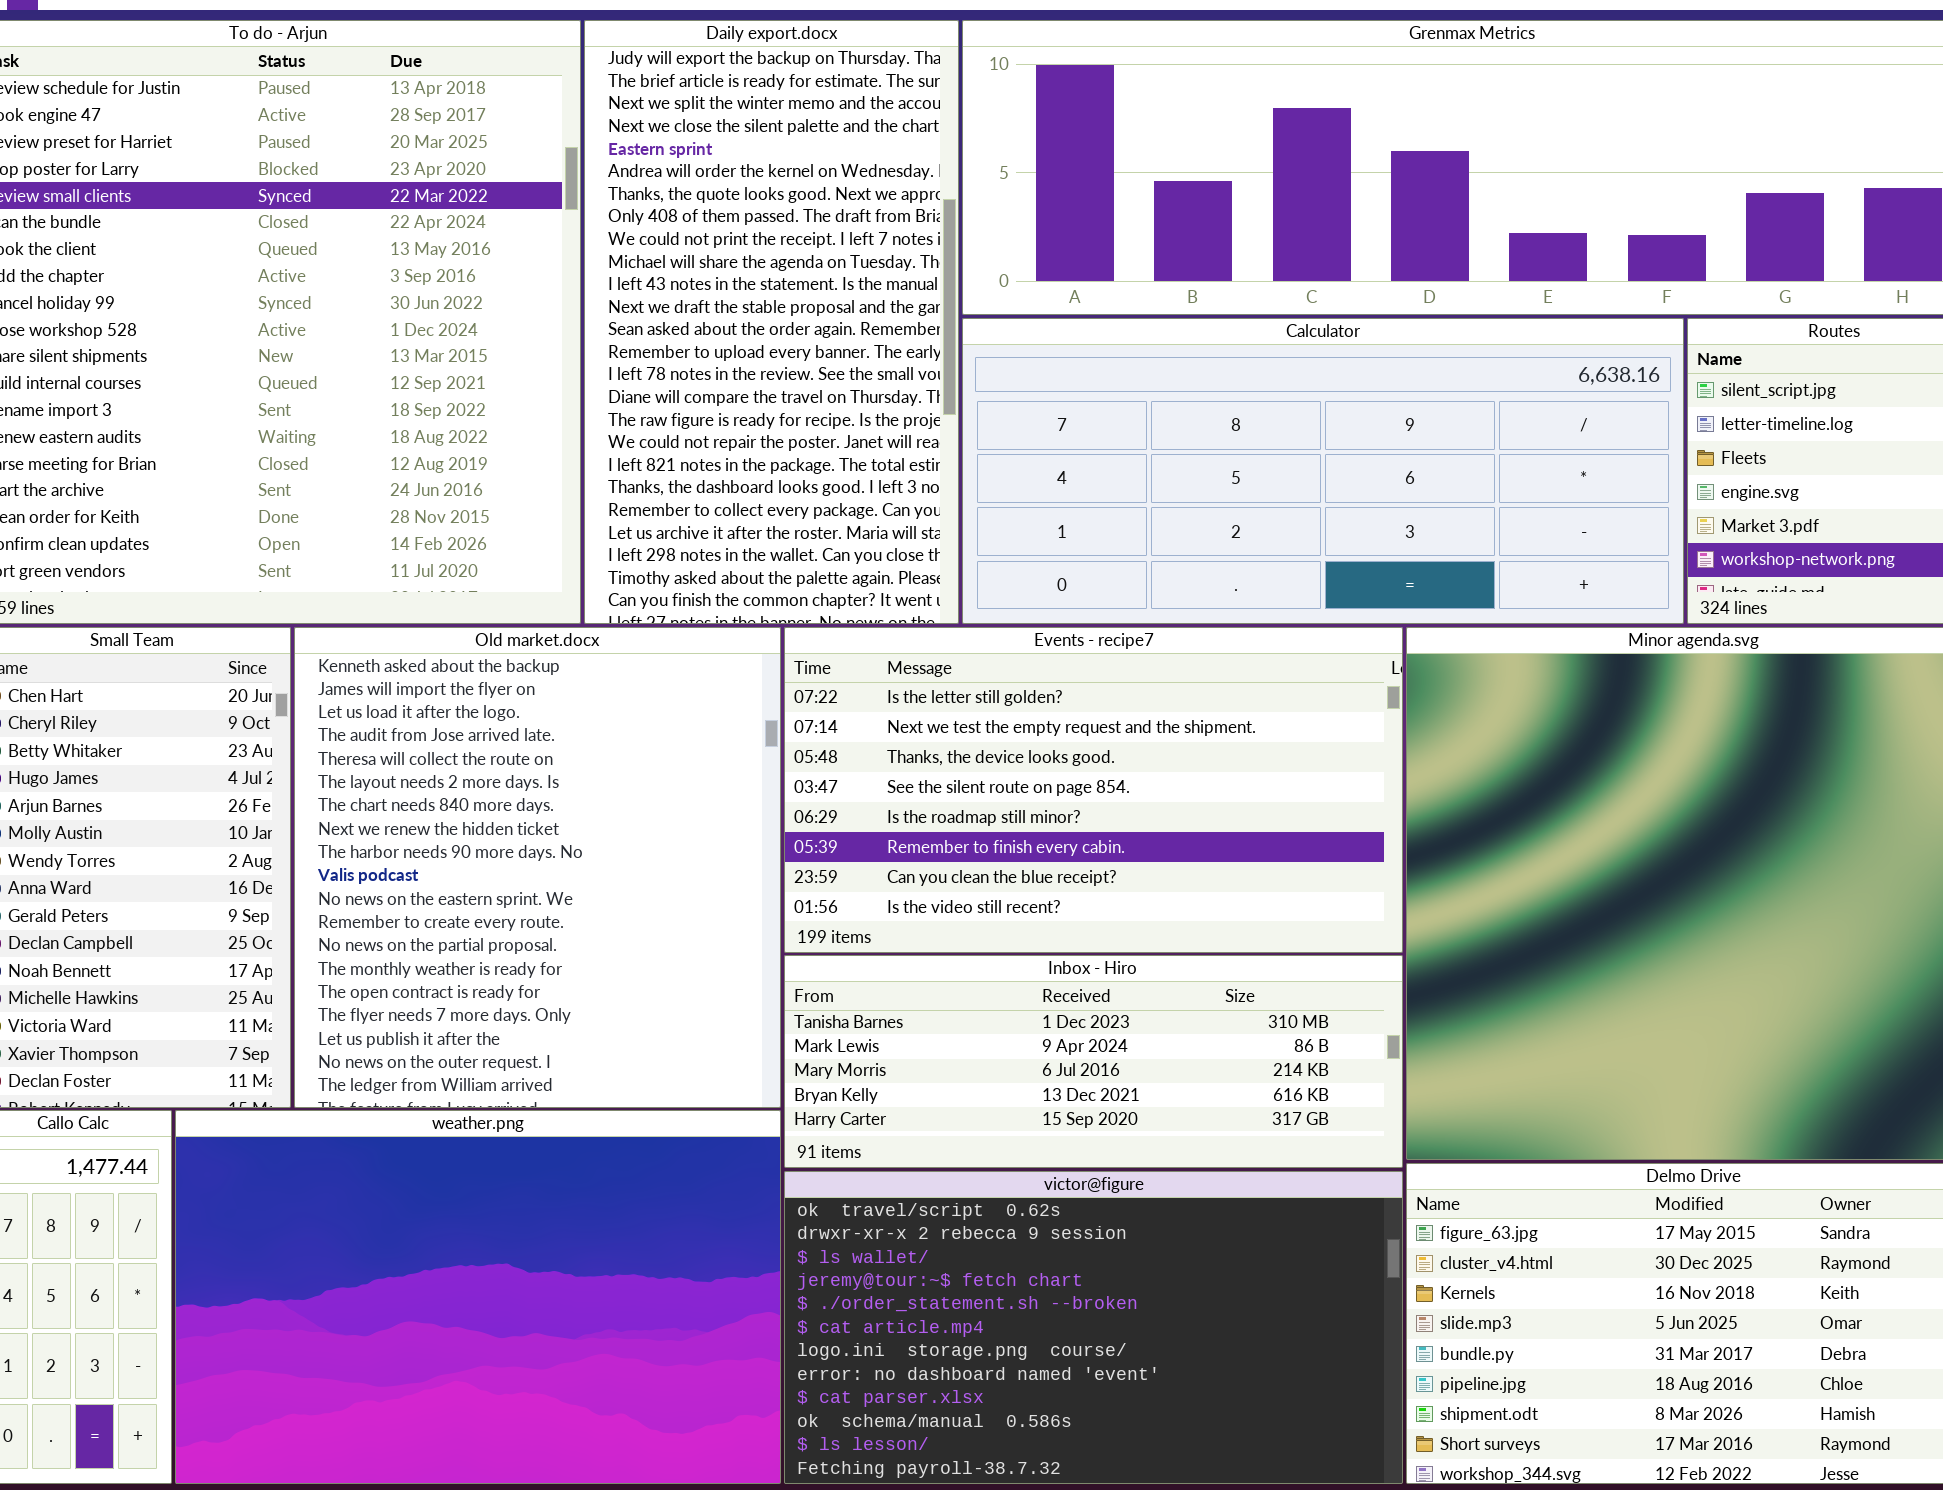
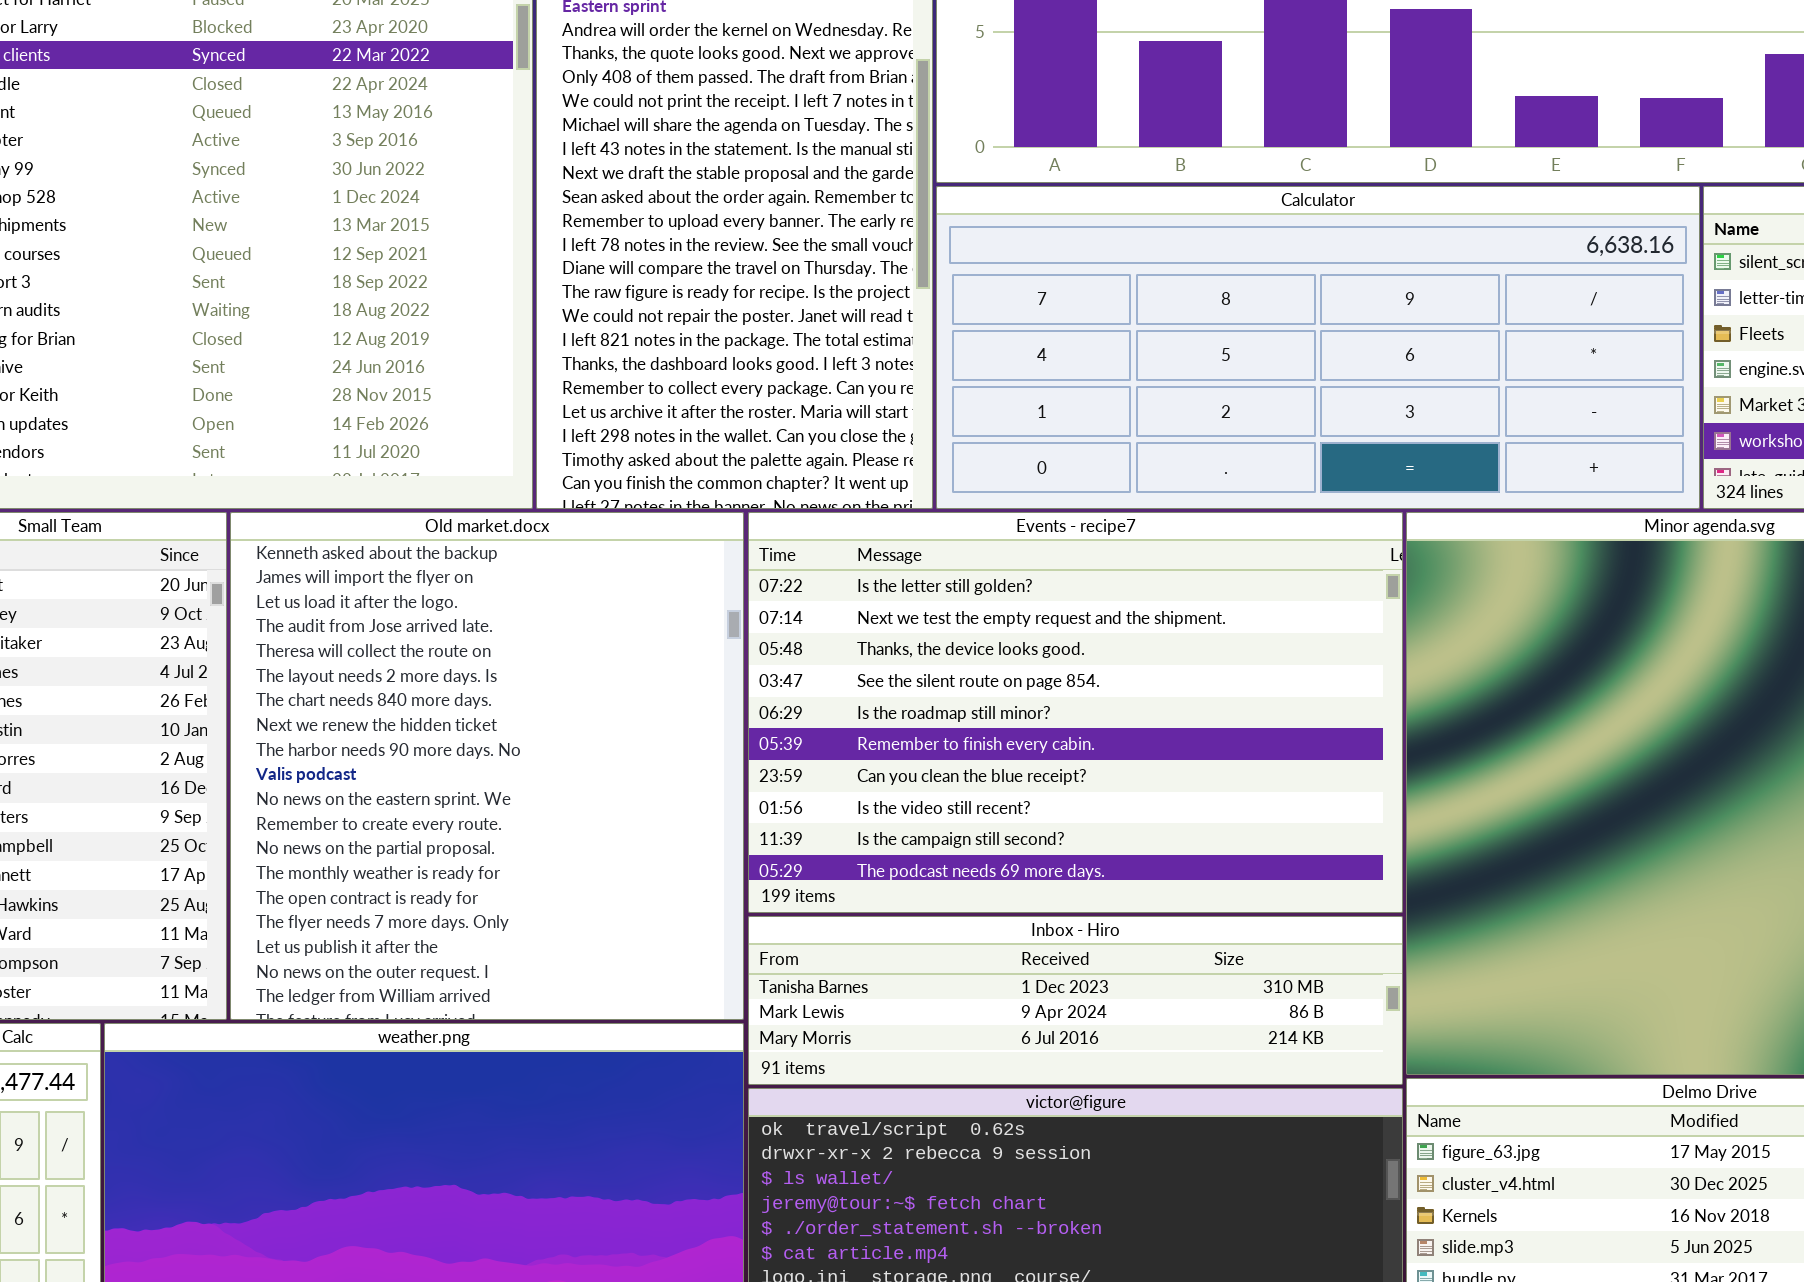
Events - recipe7: [784,627,1403,953] -> [748,512,1403,913], resized
Inbox - Hiro: [784,955,1403,1168] -> [748,916,1403,1085], resized

